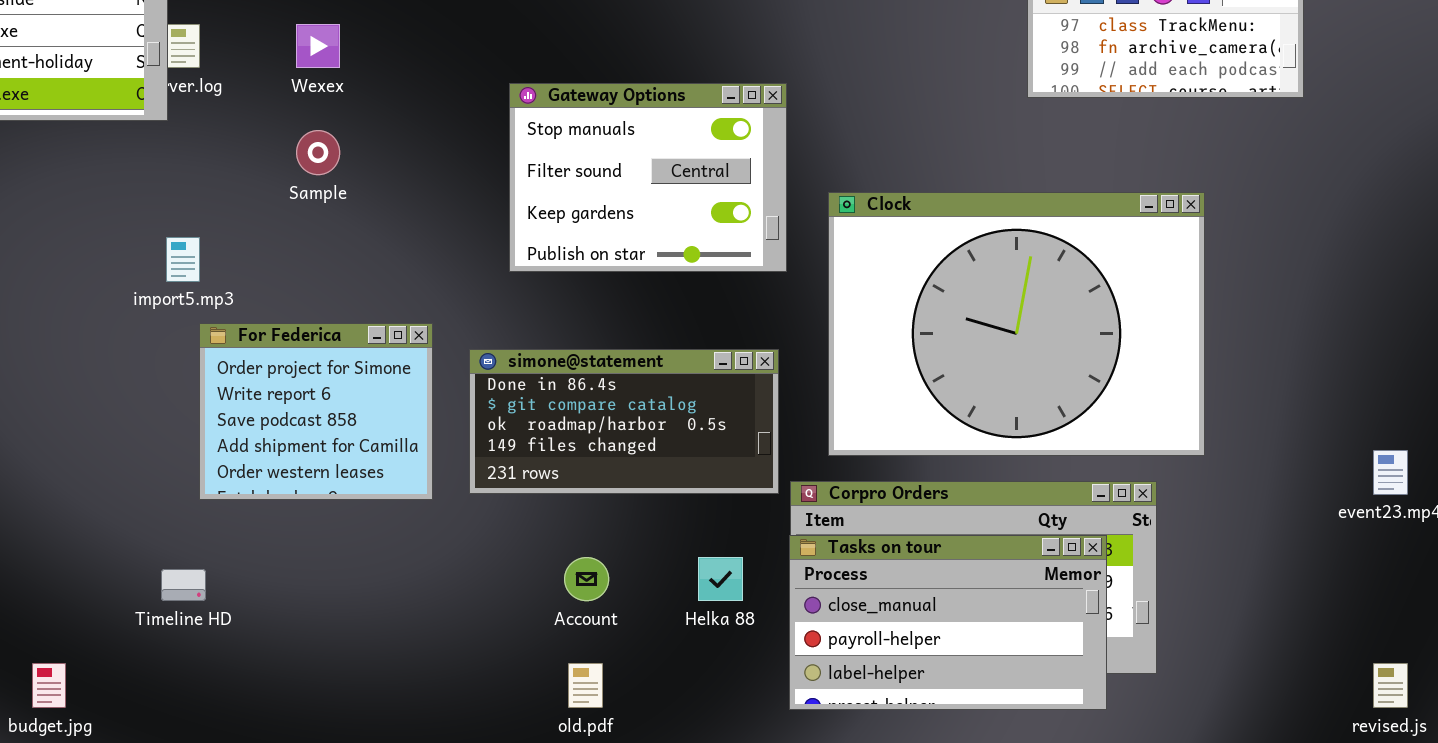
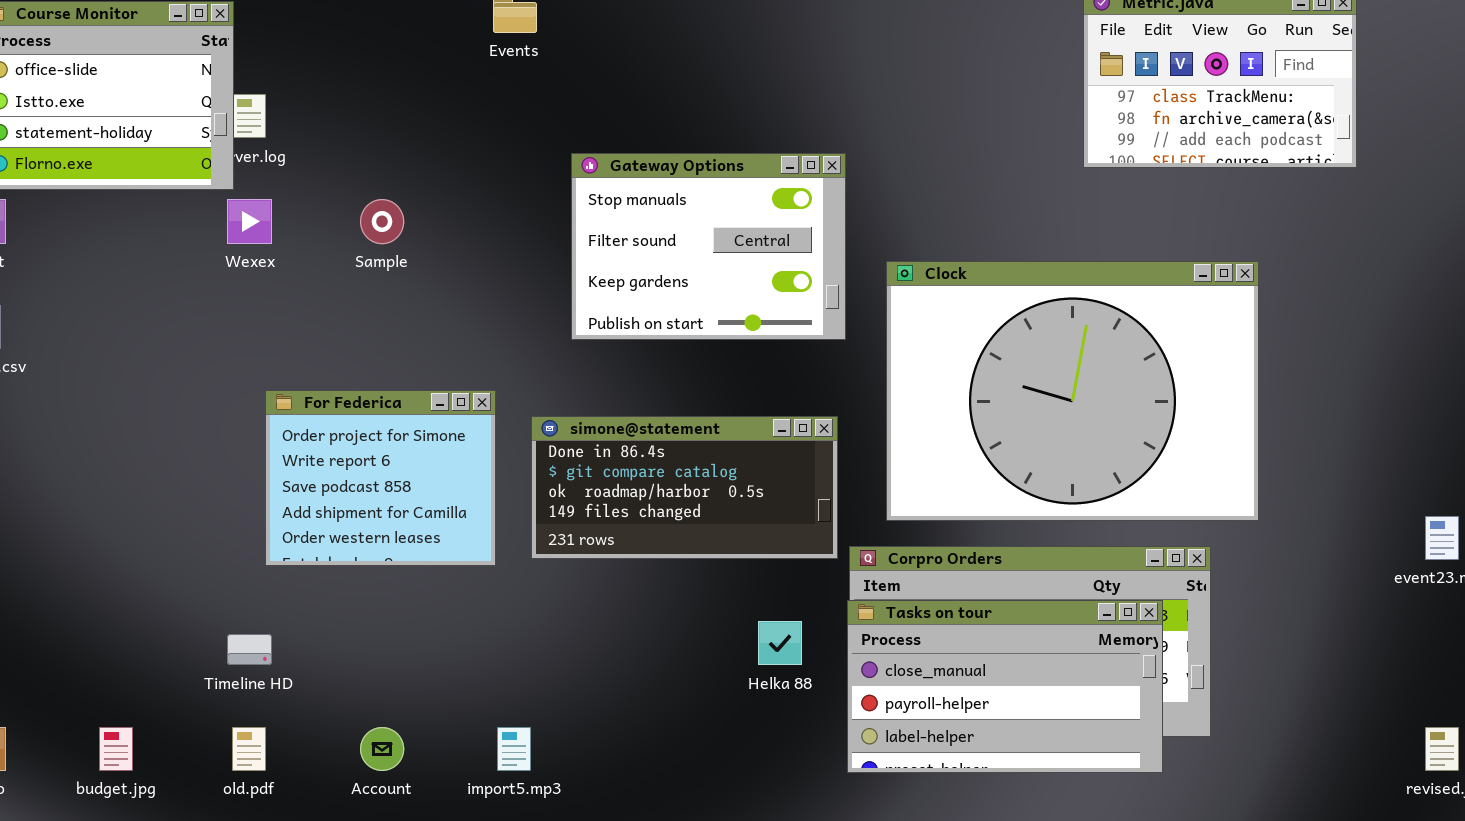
Wexex: [296,24,340,68] -> [227,199,272,244], moved
import5.mp3: [166,237,200,282] -> [497,727,531,771], moved
Account: [564,557,609,601] -> [360,727,404,771], moved
old.pdf: [568,663,603,708] -> [232,727,266,771], moved

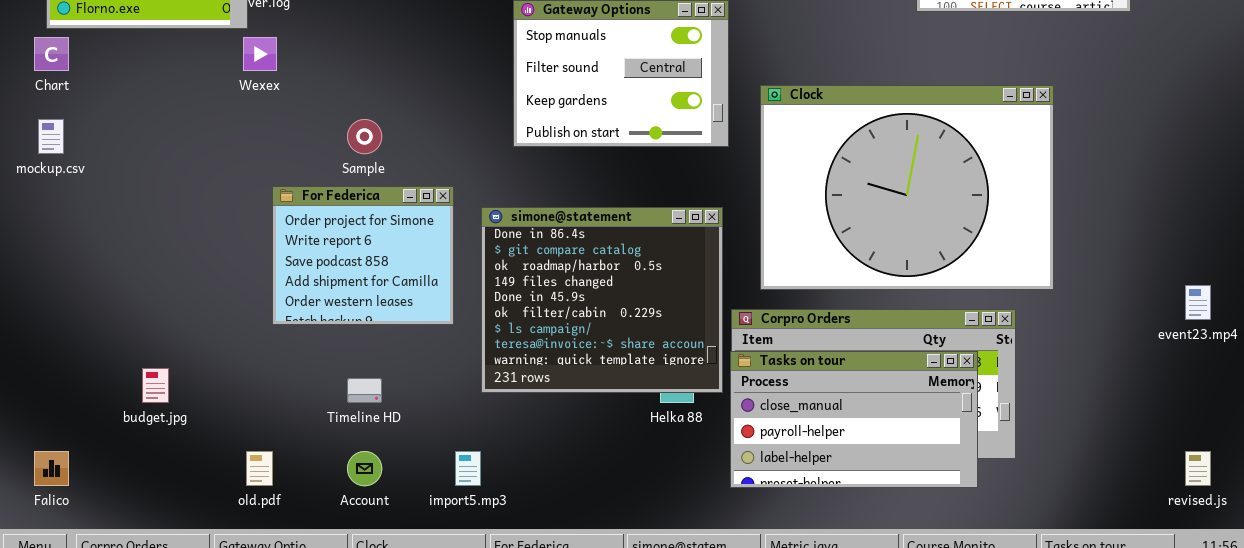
Sample: [360,199,404,244] -> [347,119,382,154], moved
simone@statement: [531,416,838,559] -> [481,207,723,393], resized
Timeline HD: [227,634,272,665] -> [347,378,382,403], moved
budget.jpg: [99,727,133,771] -> [142,368,169,403], moved

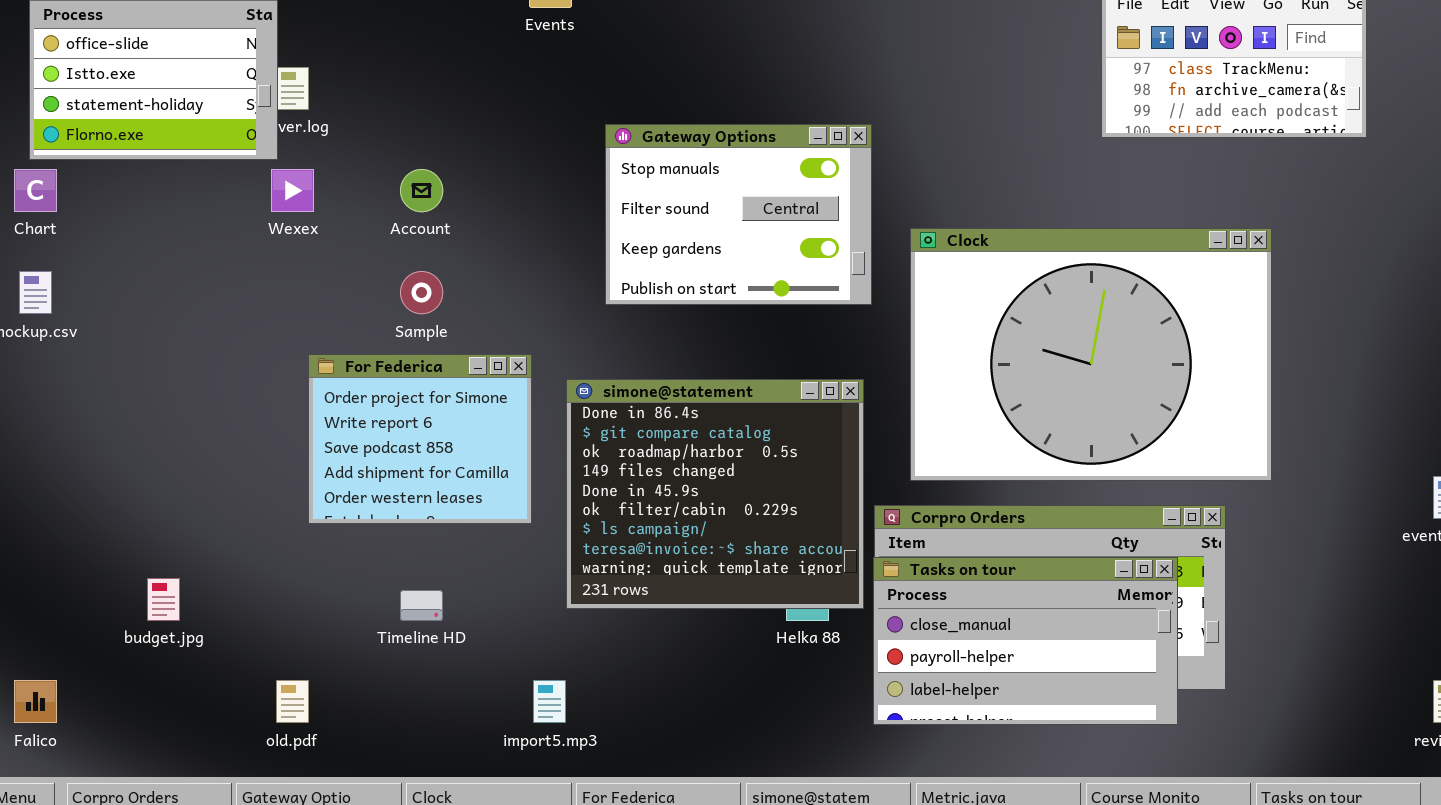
Account: [347,451,382,486] -> [400,169,443,212], moved

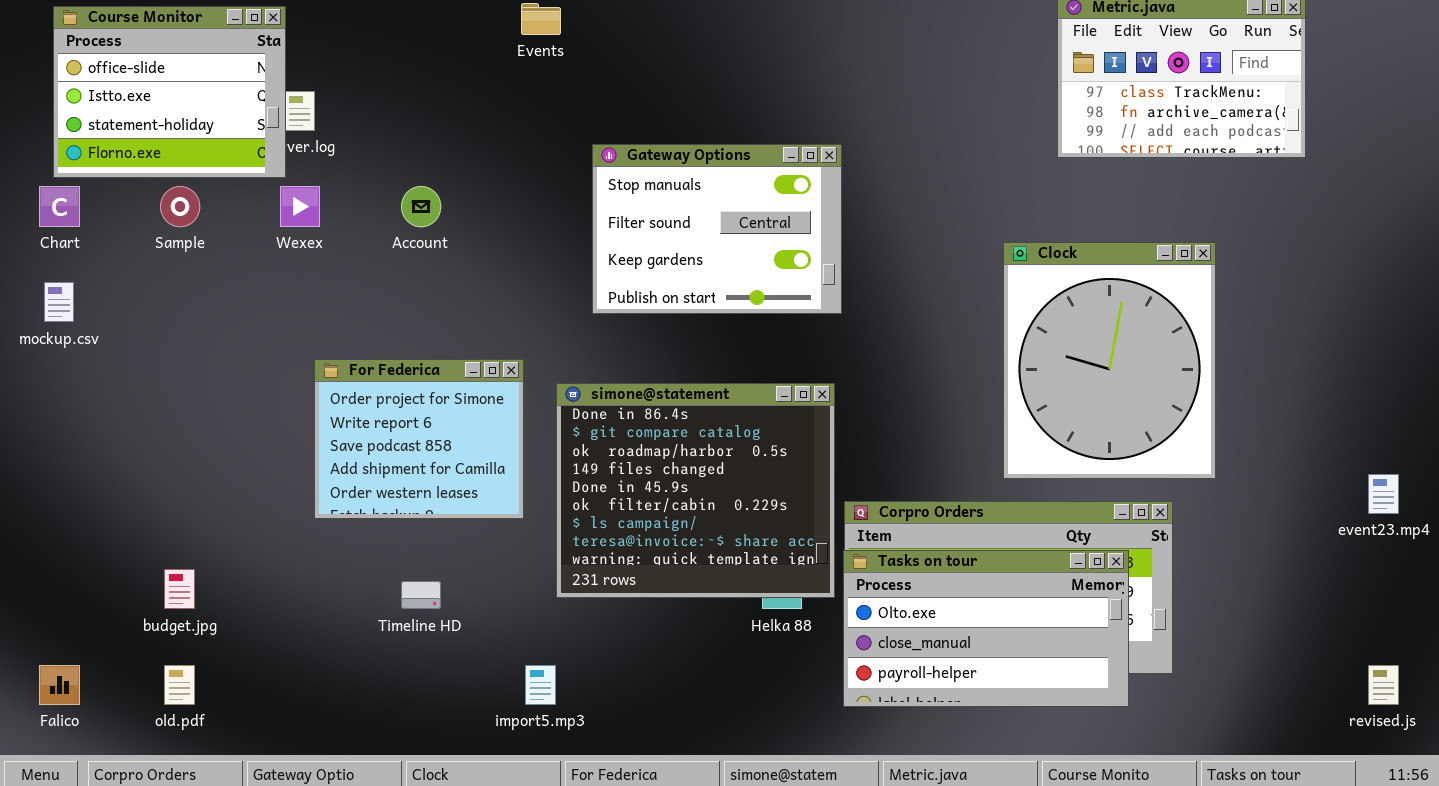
Clock: [910,228,1272,481] -> [1003,242,1216,479], resized
Sample: [400,271,443,314] -> [160,186,200,227], moved
Tasks on tour: [873,557,1178,725] -> [843,550,1129,707], scrolled up 1 row
old.pdf: [276,680,309,723] -> [164,665,195,705], moved

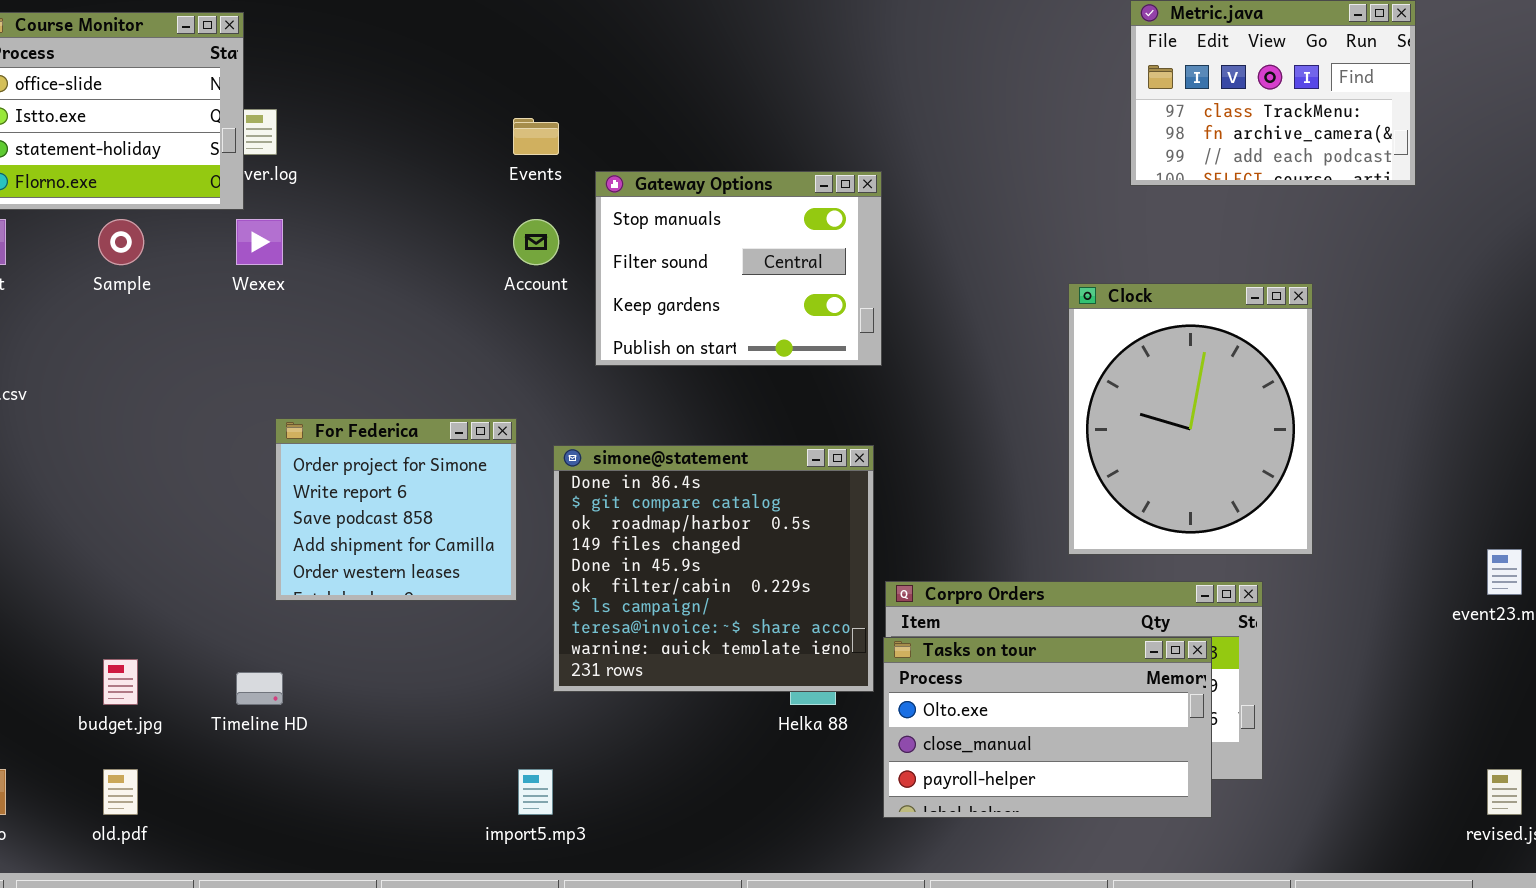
Events: [521,3,561,35] -> [513,118,559,155], moved
Account: [401,186,441,227] -> [513,219,559,265], moved
Timeline HD: [401,581,441,609] -> [236,672,283,705], moved

